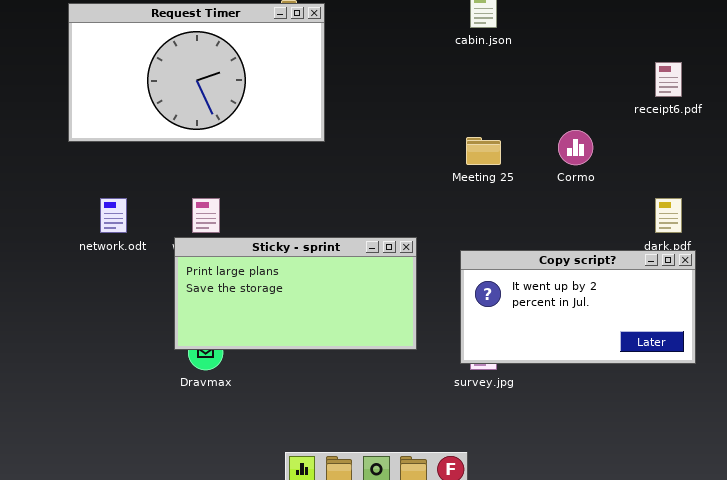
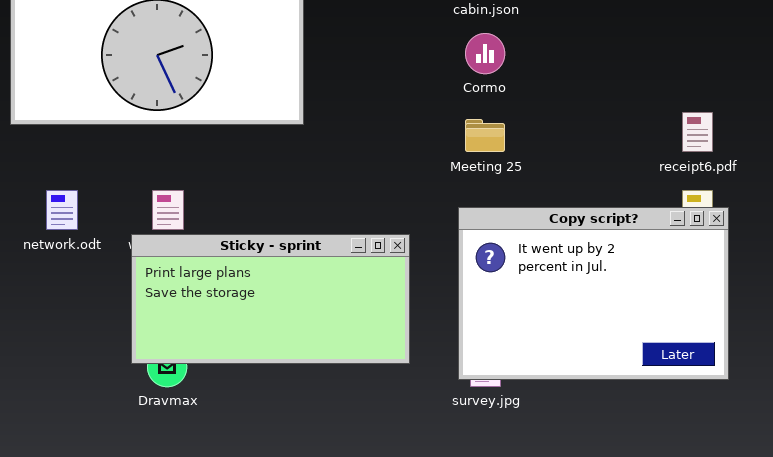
receipt6.pdf: [655,62,682,97] -> [682,112,713,152], moved
Cormo: [558,130,593,165] -> [465,33,505,74], moved
Copy script?: [460,250,696,364] -> [458,207,729,380], resized

